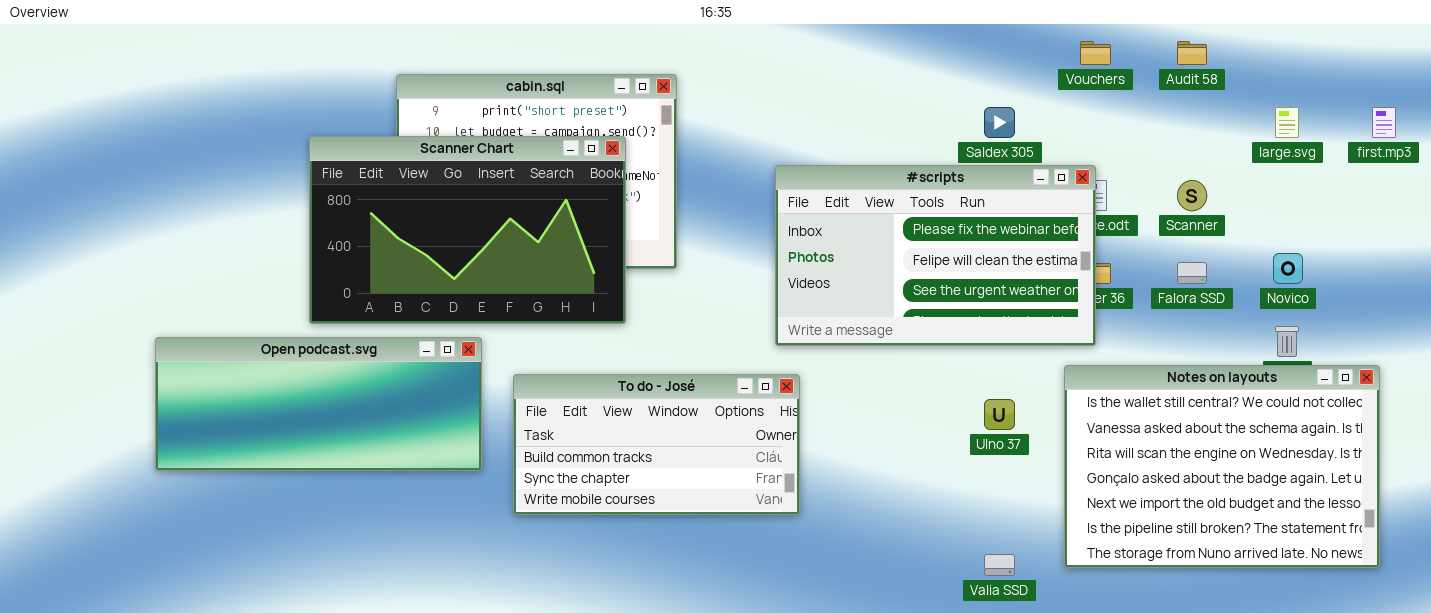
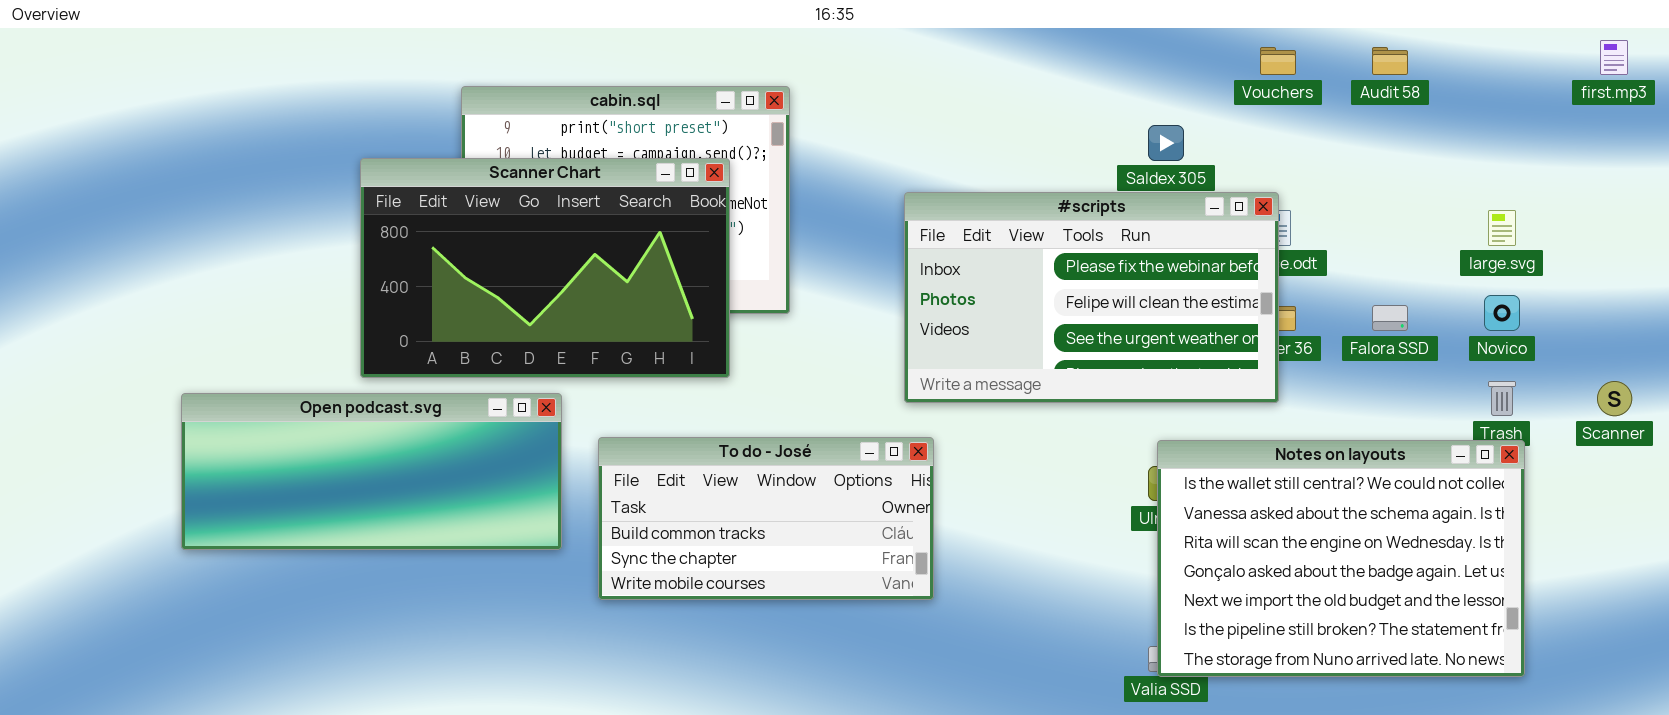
large.svg: [1275,107,1299,138] -> [1488,210,1516,246], moved
first.mp3: [1372,107,1396,138] -> [1600,40,1628,75], moved
Scanner: [1177,180,1207,211] -> [1597,381,1632,416], moved
Notes on layouts: [1064,365,1380,568] -> [1157,440,1525,677], moved

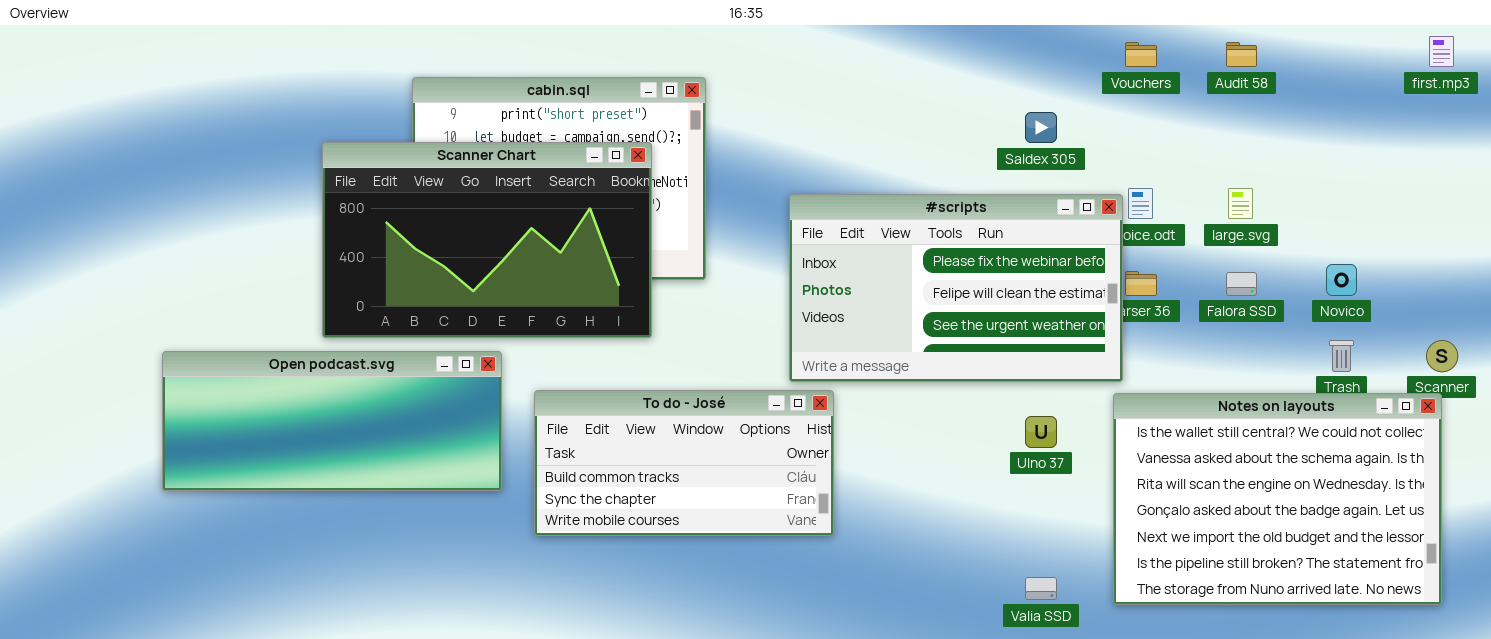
#scripts: [904,192,1279,403] -> [789,194,1123,382], moved
large.svg: [1488,210,1516,246] -> [1228,188,1253,219], moved
Notes on layouts: [1157,440,1525,677] -> [1113,393,1442,605], moved

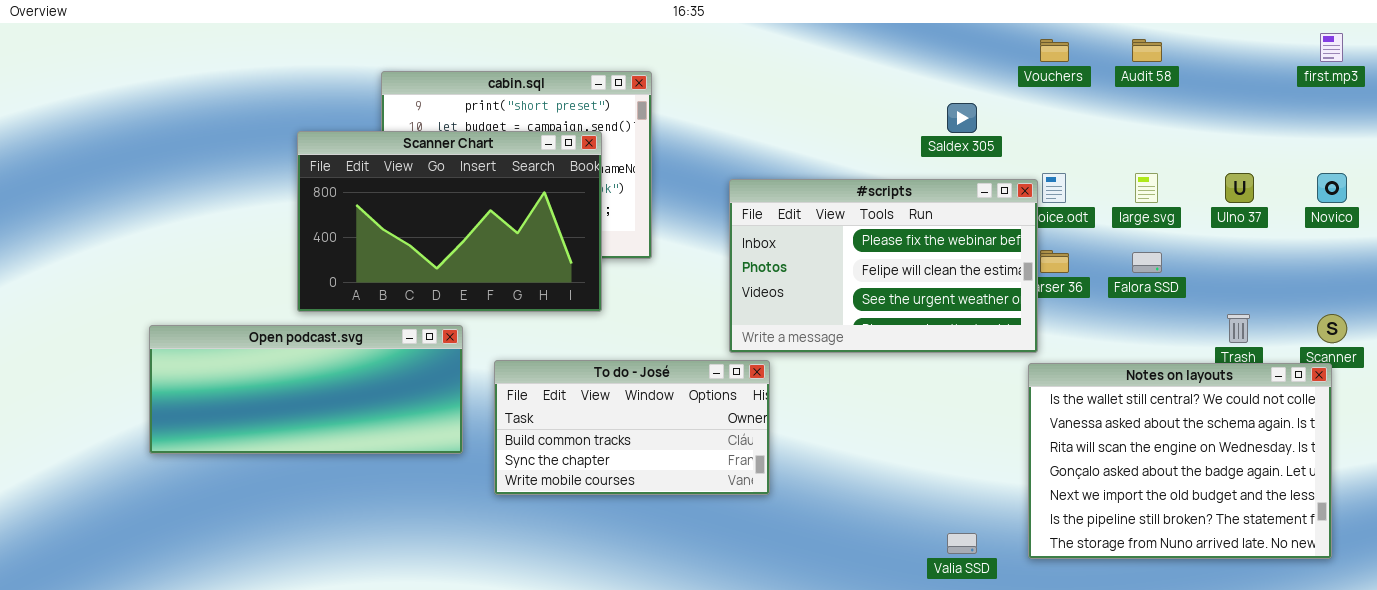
Novico: [1326,264,1357,296] -> [1317,173,1347,203], moved
Ulno 37: [1025,416,1057,448] -> [1225,173,1254,203], moved

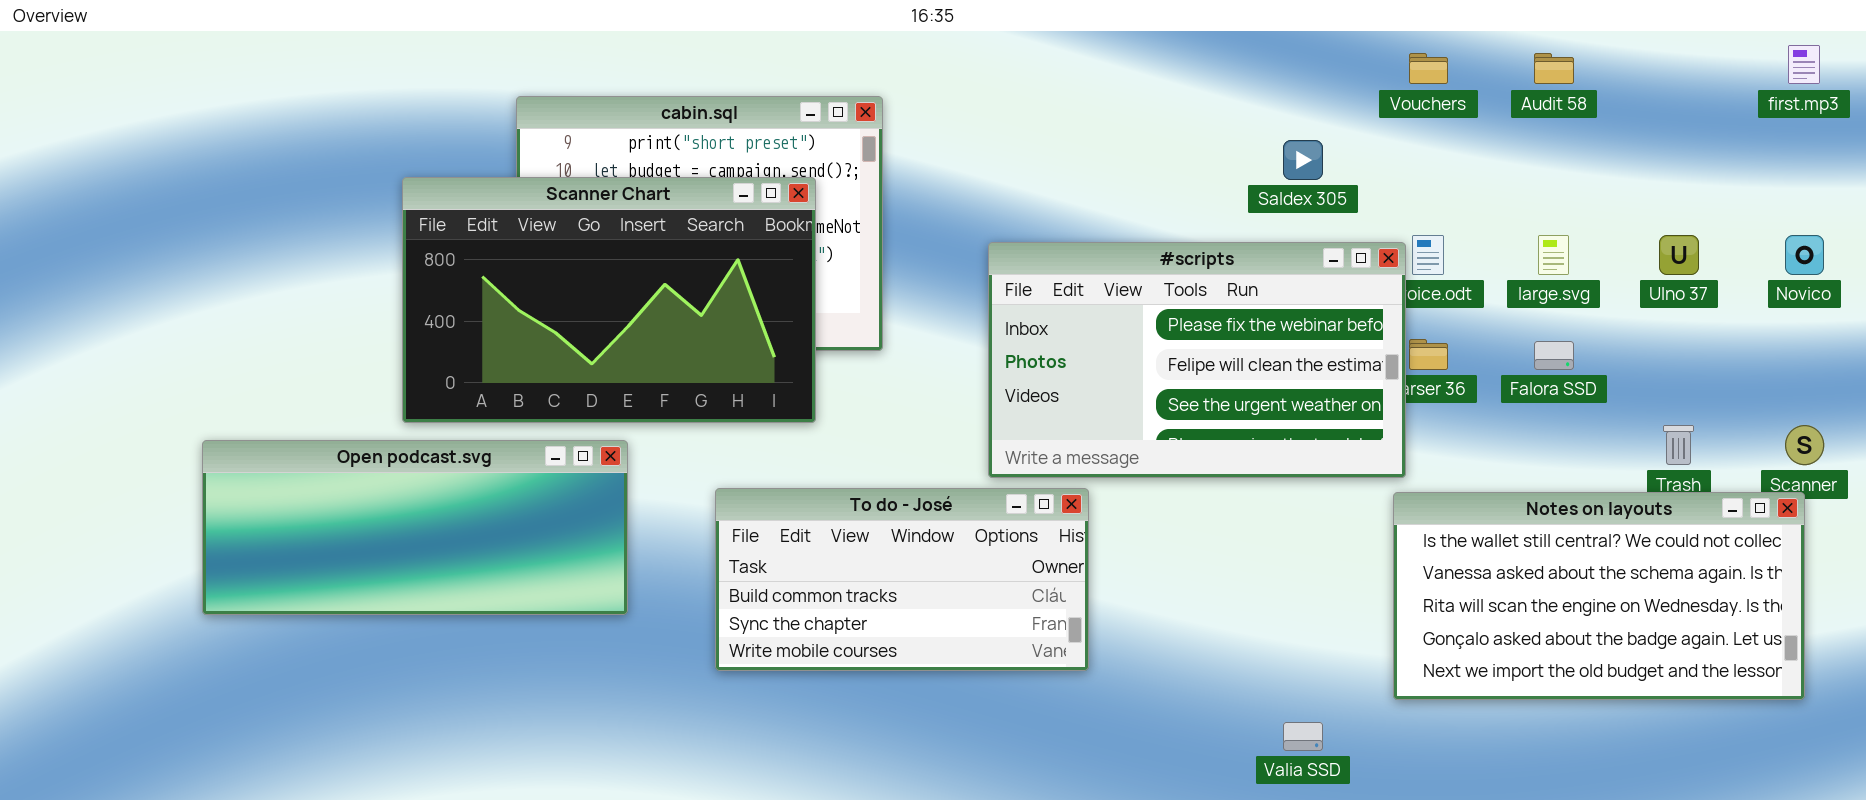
To do - José: [494,360,770,495] -> [715,488,1089,671], moved
Notes on layouts: [1028,363,1332,559] -> [1393,492,1805,700], resized

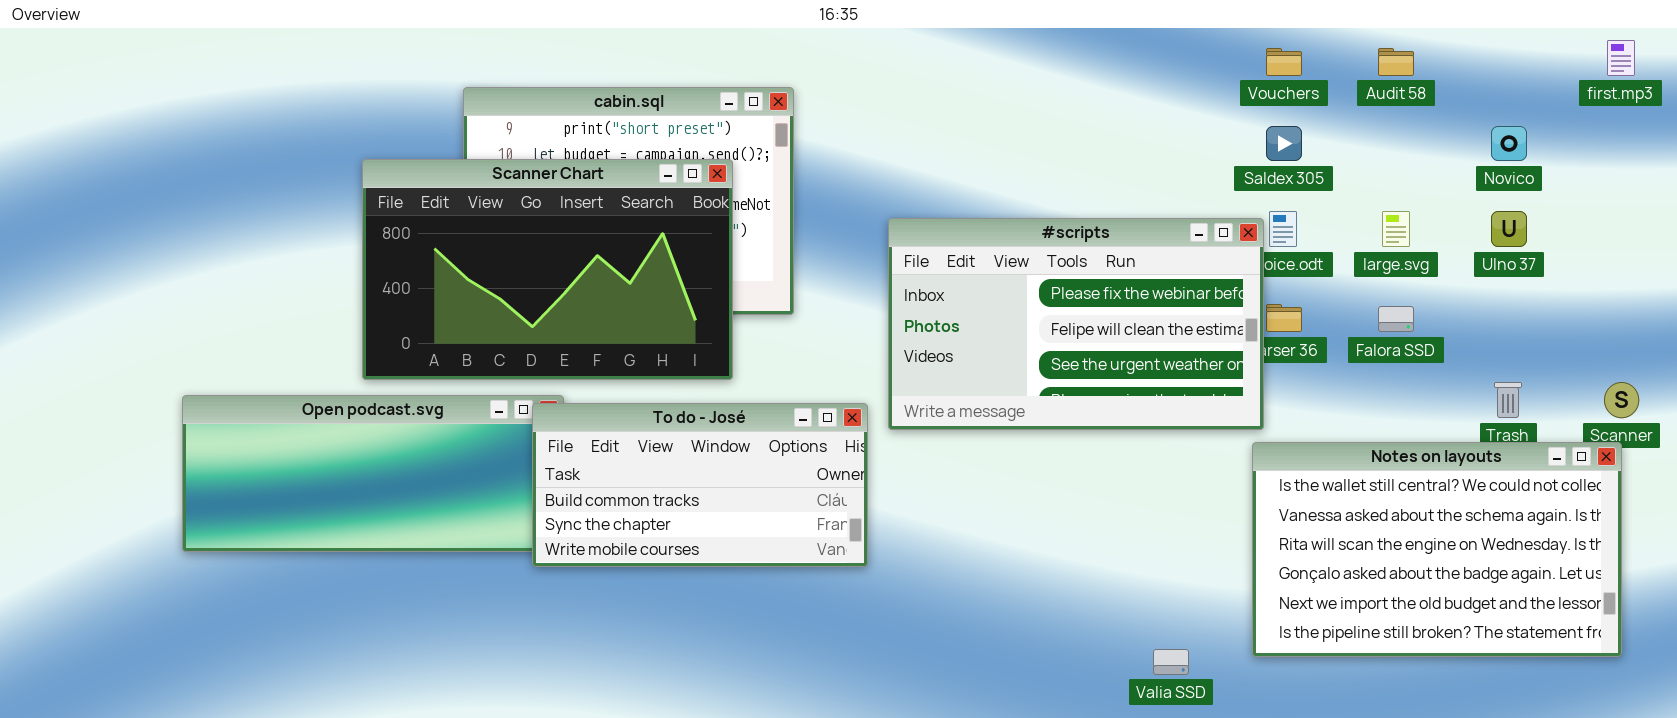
Saldex 305: [1283,140,1323,180] -> [1266,126,1302,161], moved
Novico: [1785,235,1824,275] -> [1491,126,1527,161], moved
To do - José: [715,488,1089,671] -> [532,403,868,567], moved
Notes on layouts: [1393,492,1805,700] -> [1252,442,1622,657], resized

